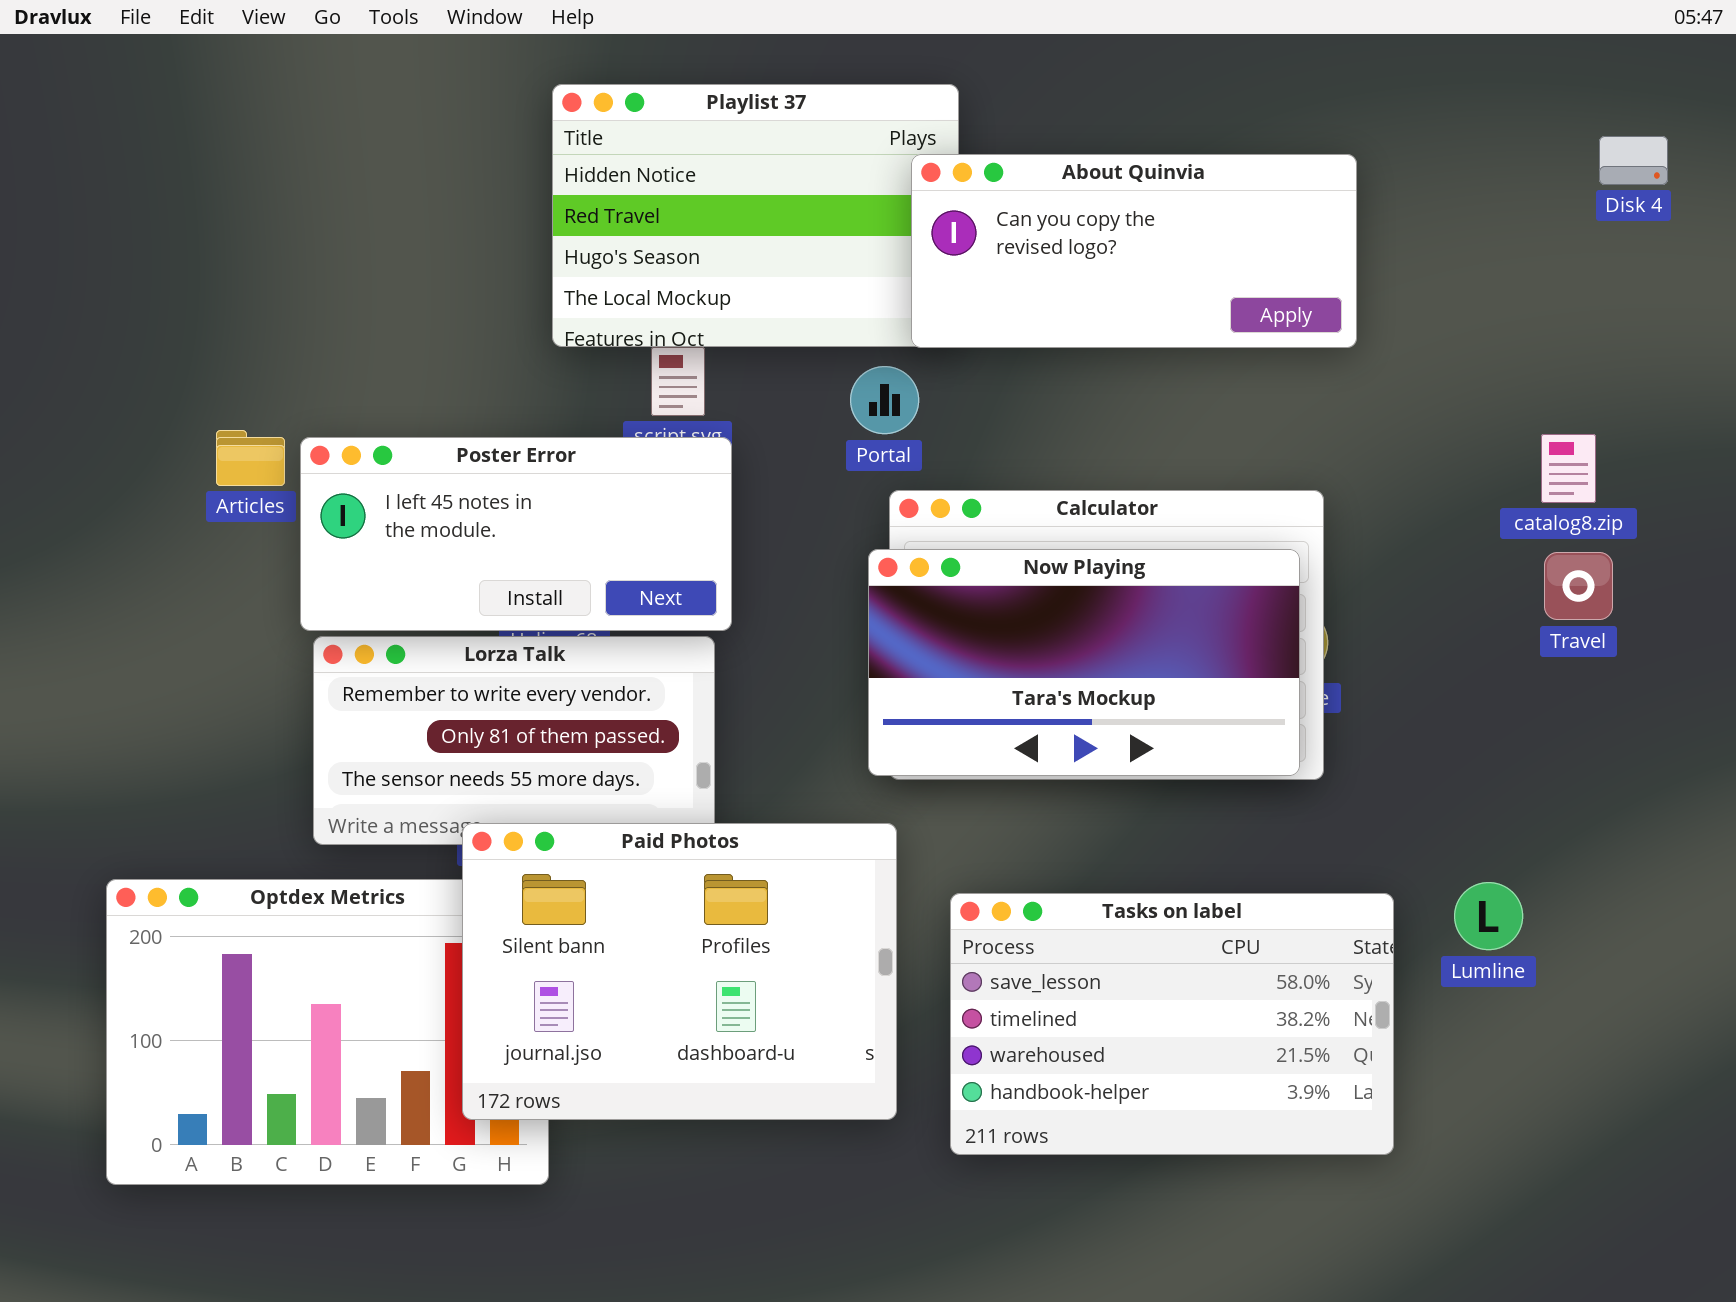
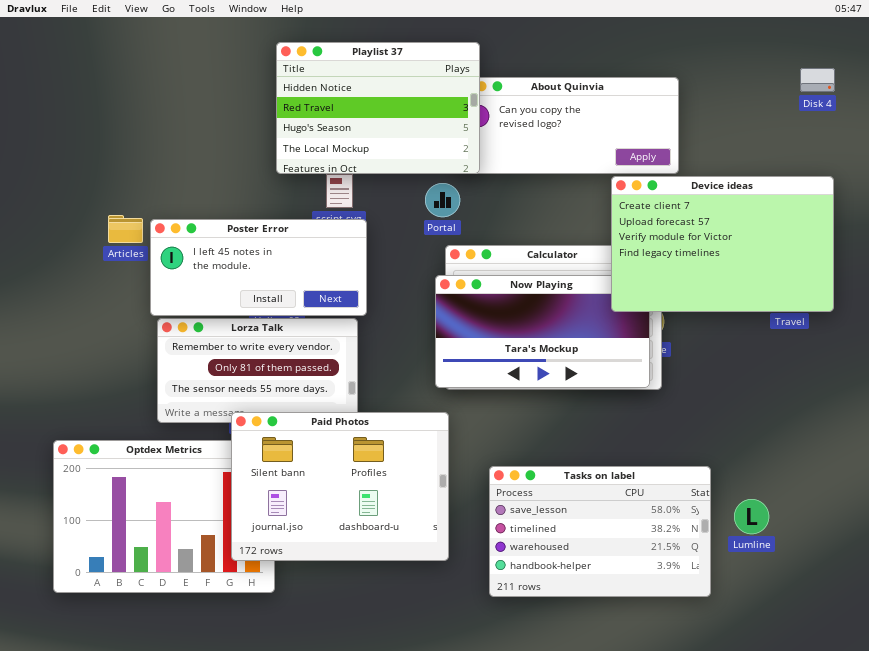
Playlist 37: [552,84,959,347] -> [276,42,480,174], raised
Device ideas: none -> [611,176,834,312], opened
Lumline: [1454,882,1523,950] -> [734,499,769,534], moved
Tasks on label: [950,893,1394,1155] -> [489,466,711,597], moved

